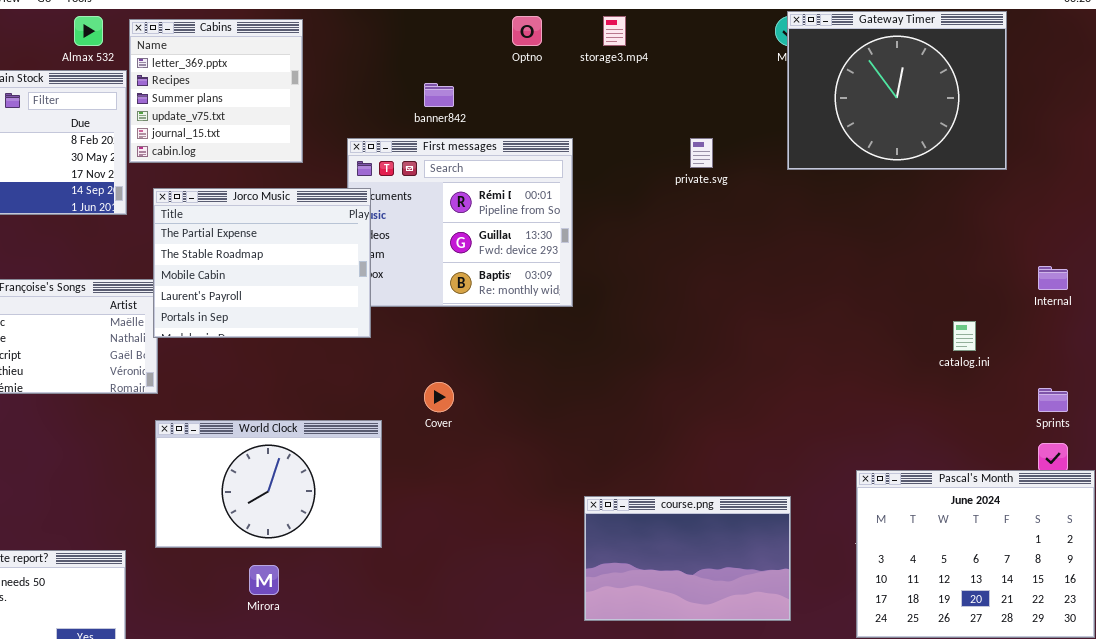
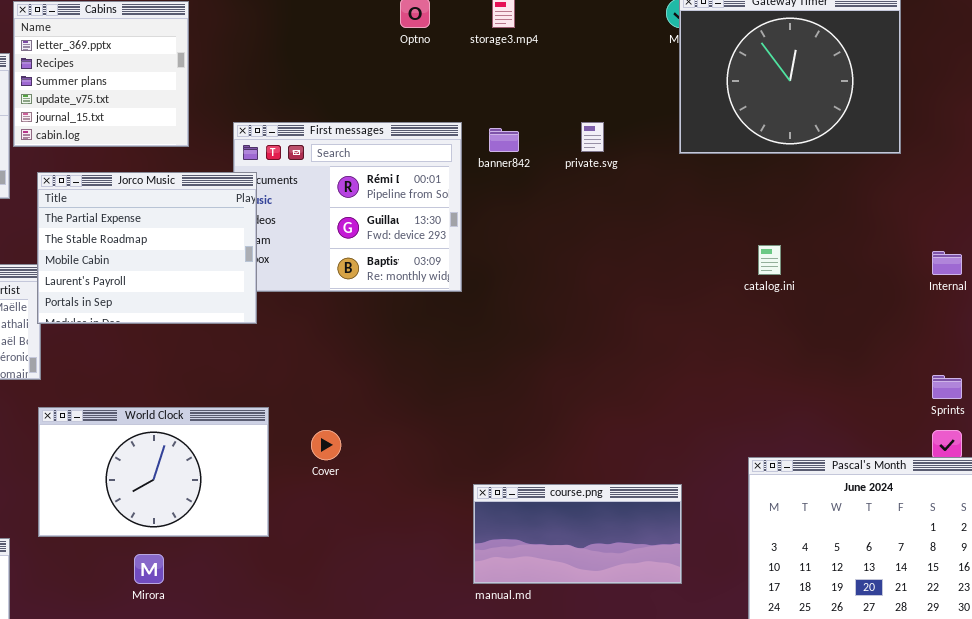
banner842: [424,83,454,107] -> [489,128,519,152], moved
catalog.ini: [953,321,976,351] -> [758,245,781,275], moved
Cover: [424,382,454,412] -> [311,430,341,460], moved
course.png: [584,496,791,621] -> [473,484,682,584], resized

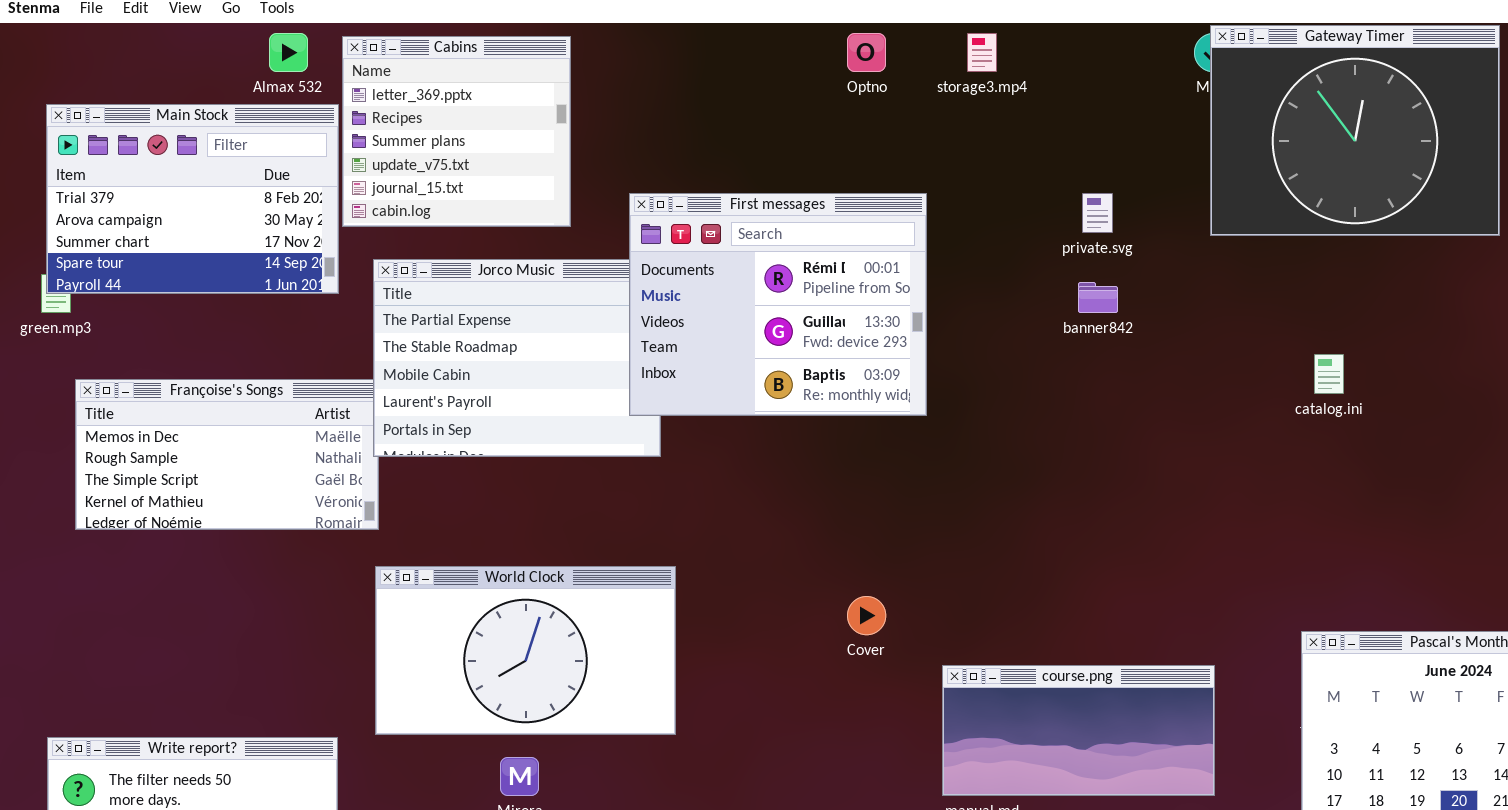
First messages: [233,122,462,292] -> [629,193,927,416], raised
banner842: [489,128,519,152] -> [1078,282,1118,313], moved
Cover: [311,430,341,460] -> [847,596,886,635], moved

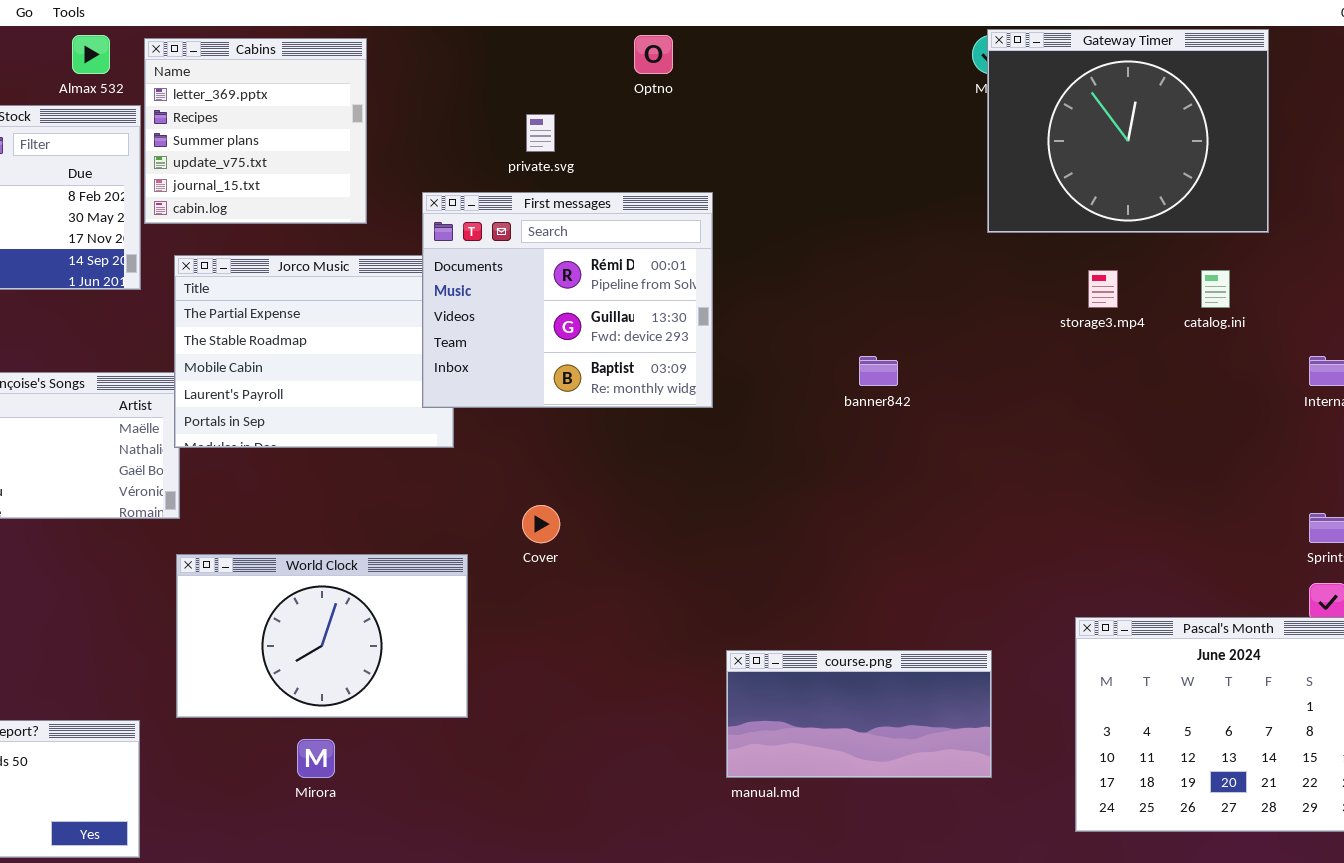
storage3.mp4: [967,33,997,72] -> [1088,270,1118,308], moved
private.svg: [1082,193,1113,233] -> [526,114,555,152], moved
banner842: [1078,282,1118,313] -> [859,356,898,386], moved
catalog.ini: [1314,354,1344,394] -> [1201,270,1230,308], moved
Cover: [847,596,886,635] -> [522,505,560,543], moved

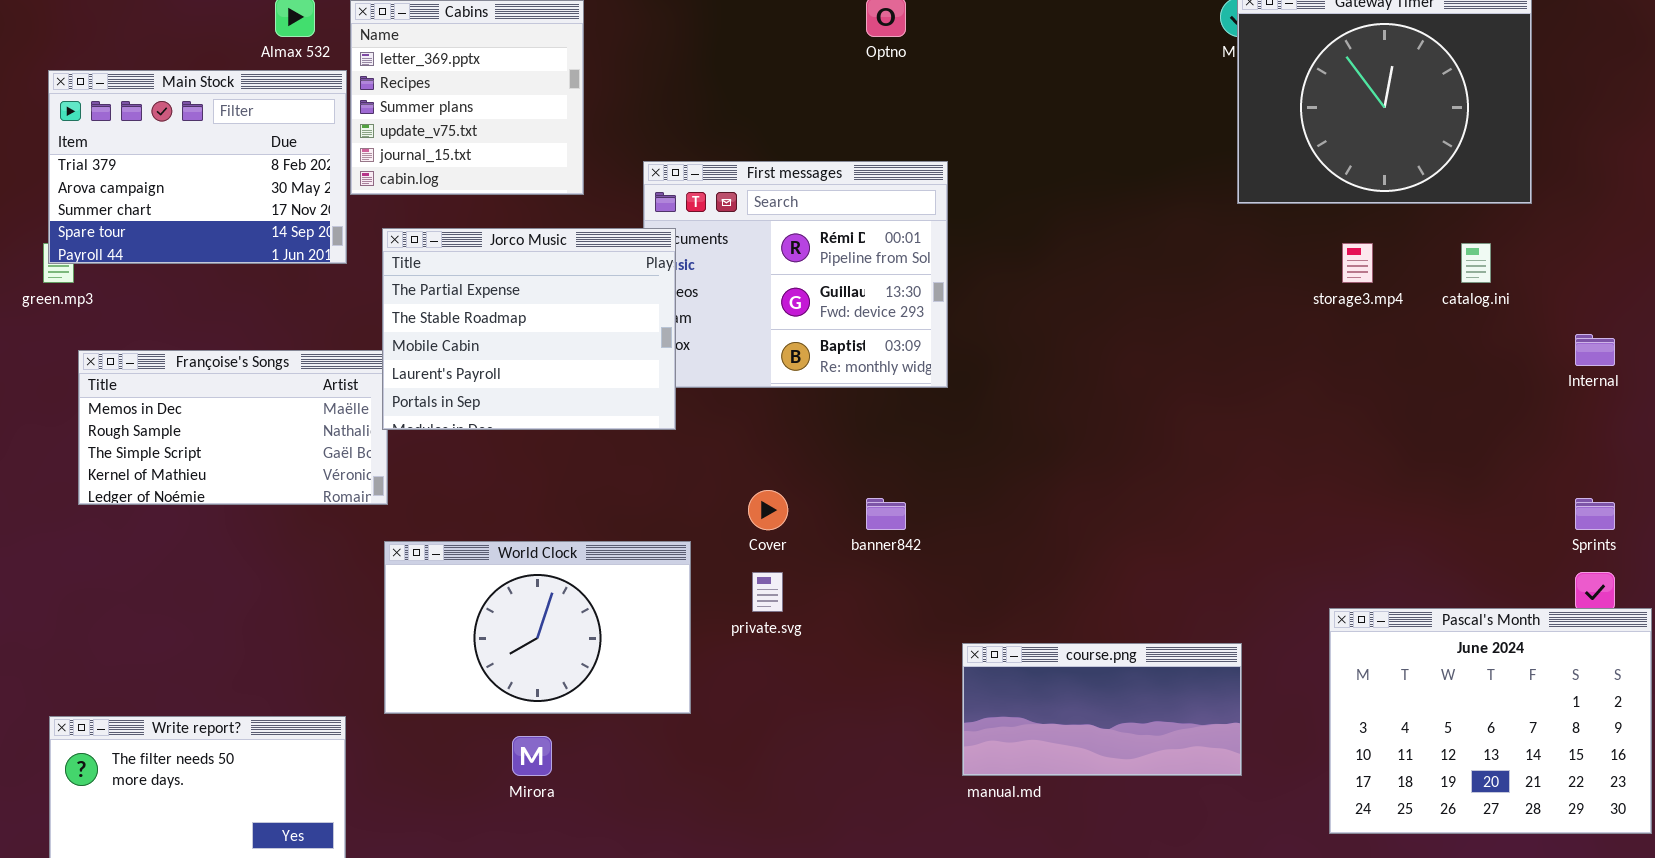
private.svg: [526,114,555,152] -> [752,572,783,612], moved
Jorco Music: [174,255,454,448] -> [382,228,676,430], raised
banner842: [859,356,898,386] -> [866,498,906,530], moved

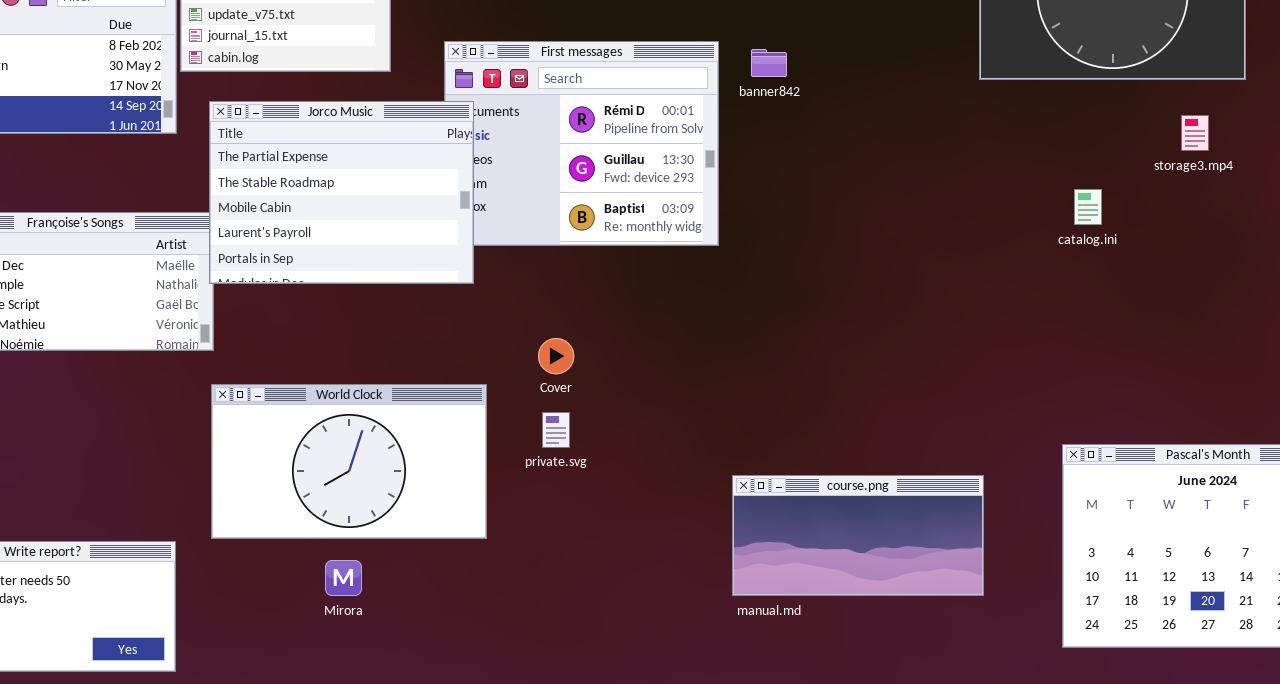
storage3.mp4: [1342,243,1373,283] -> [1181,115,1209,151], moved
catalog.ini: [1461,243,1491,283] -> [1074,189,1102,225], moved
banner842: [866,498,906,530] -> [751,49,787,77], moved

